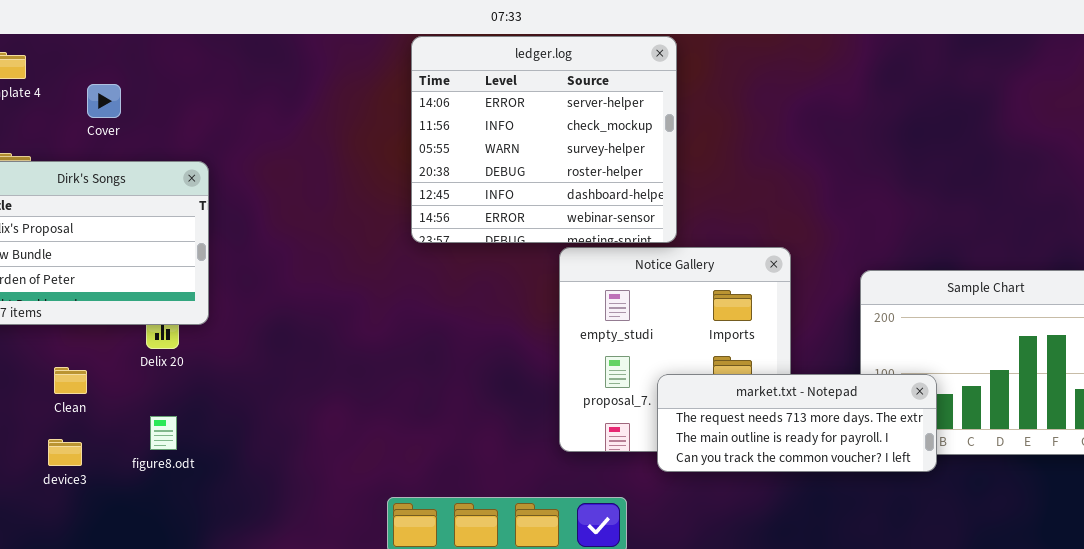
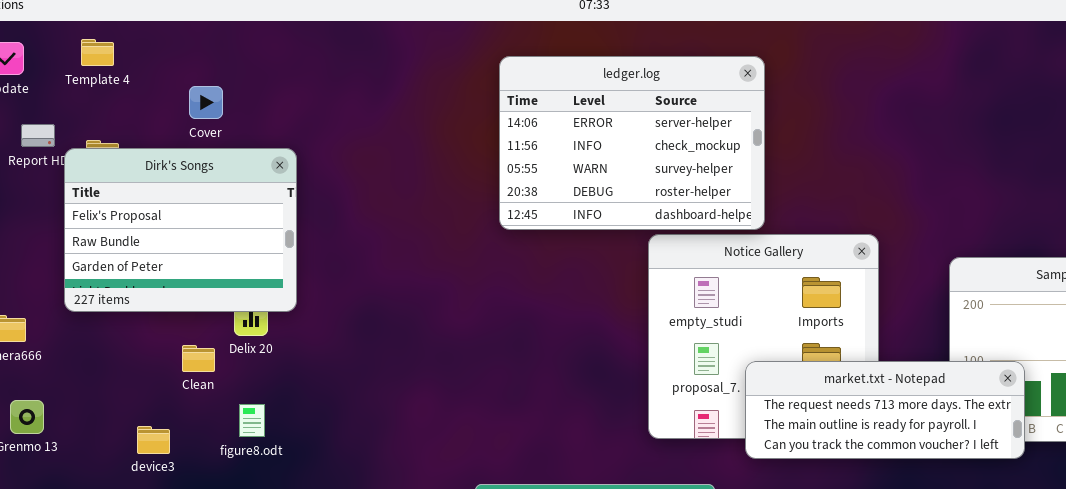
ledger.log: [411,36,677,243] -> [499,56,765,230], resized
Cover: [87,84,121,118] -> [189,86,223,119], moved
Clean: [54,367,87,394] -> [182,345,215,372], moved

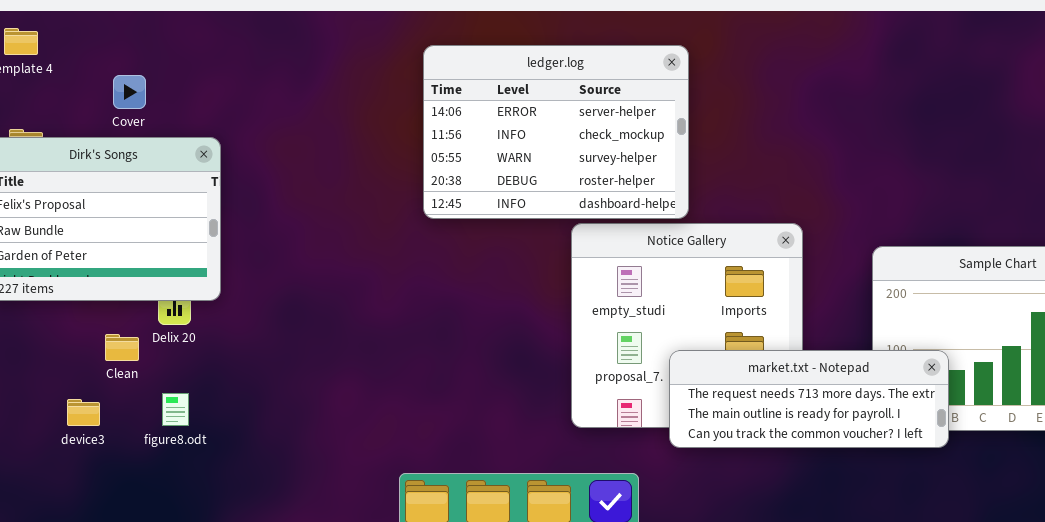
device3: [137,426,170,454] -> [67,399,100,426], moved

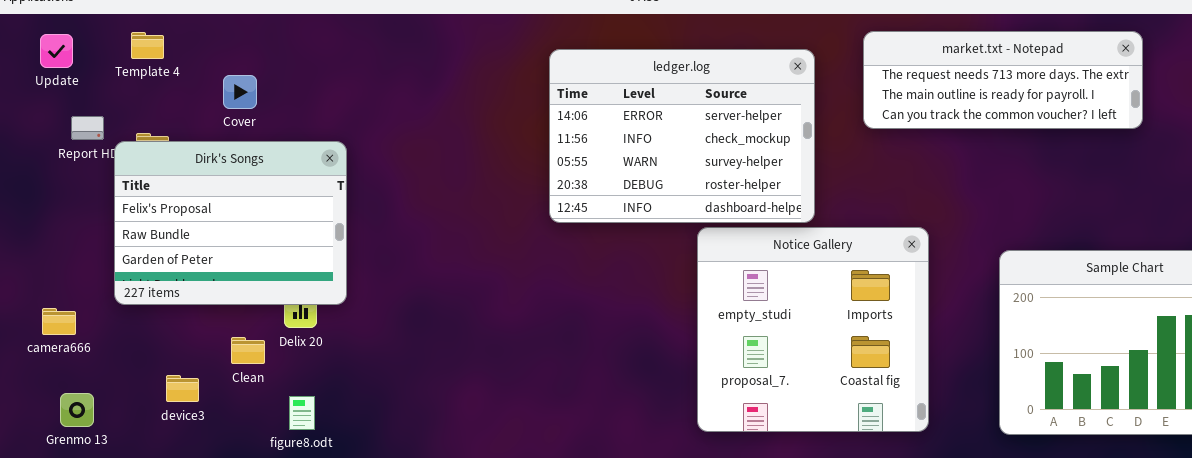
Cover: [113,75,146,109] -> [223,75,257,109], moved
market.txt - Notepad: [669,350,949,448] -> [863,31,1143,129], moved
device3: [67,399,100,426] -> [166,375,199,402], moved

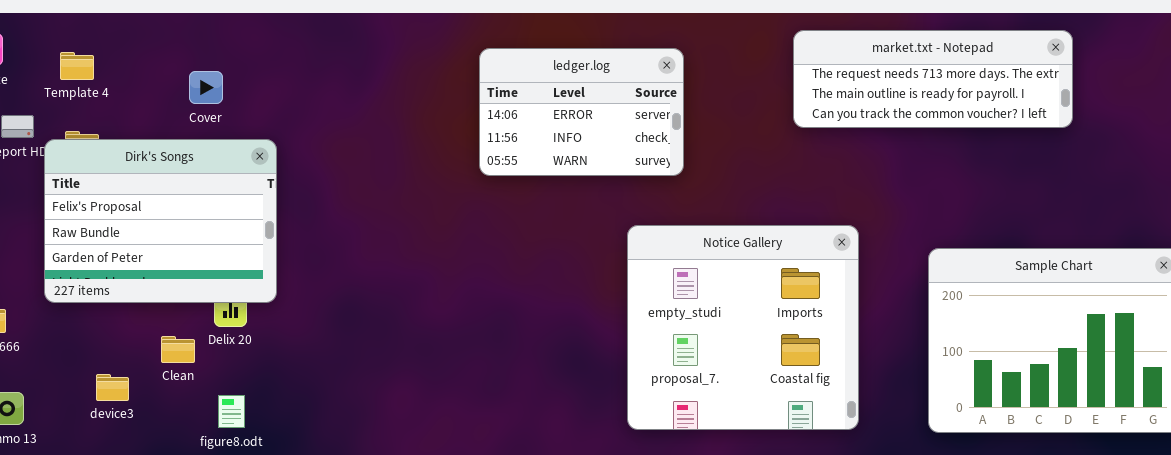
Template 4: [131,32,164,59] -> [60,52,94,80], moved
ledger.log: [549,49,815,223] -> [479,48,684,176], resized
Cover: [223,75,257,109] -> [189,71,223,104], moved

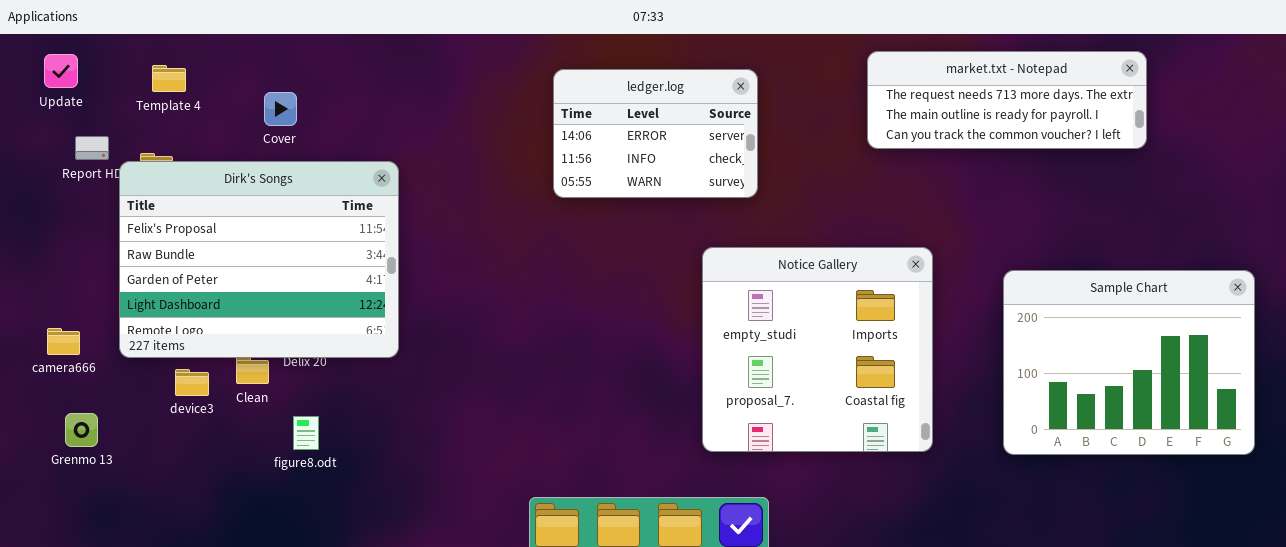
Template 4: [60,52,94,80] -> [152,65,186,92], moved
Dirk's Songs: [44,139,277,303] -> [119,161,399,358], resized
device3: [96,374,129,401] -> [175,369,209,396], moved

